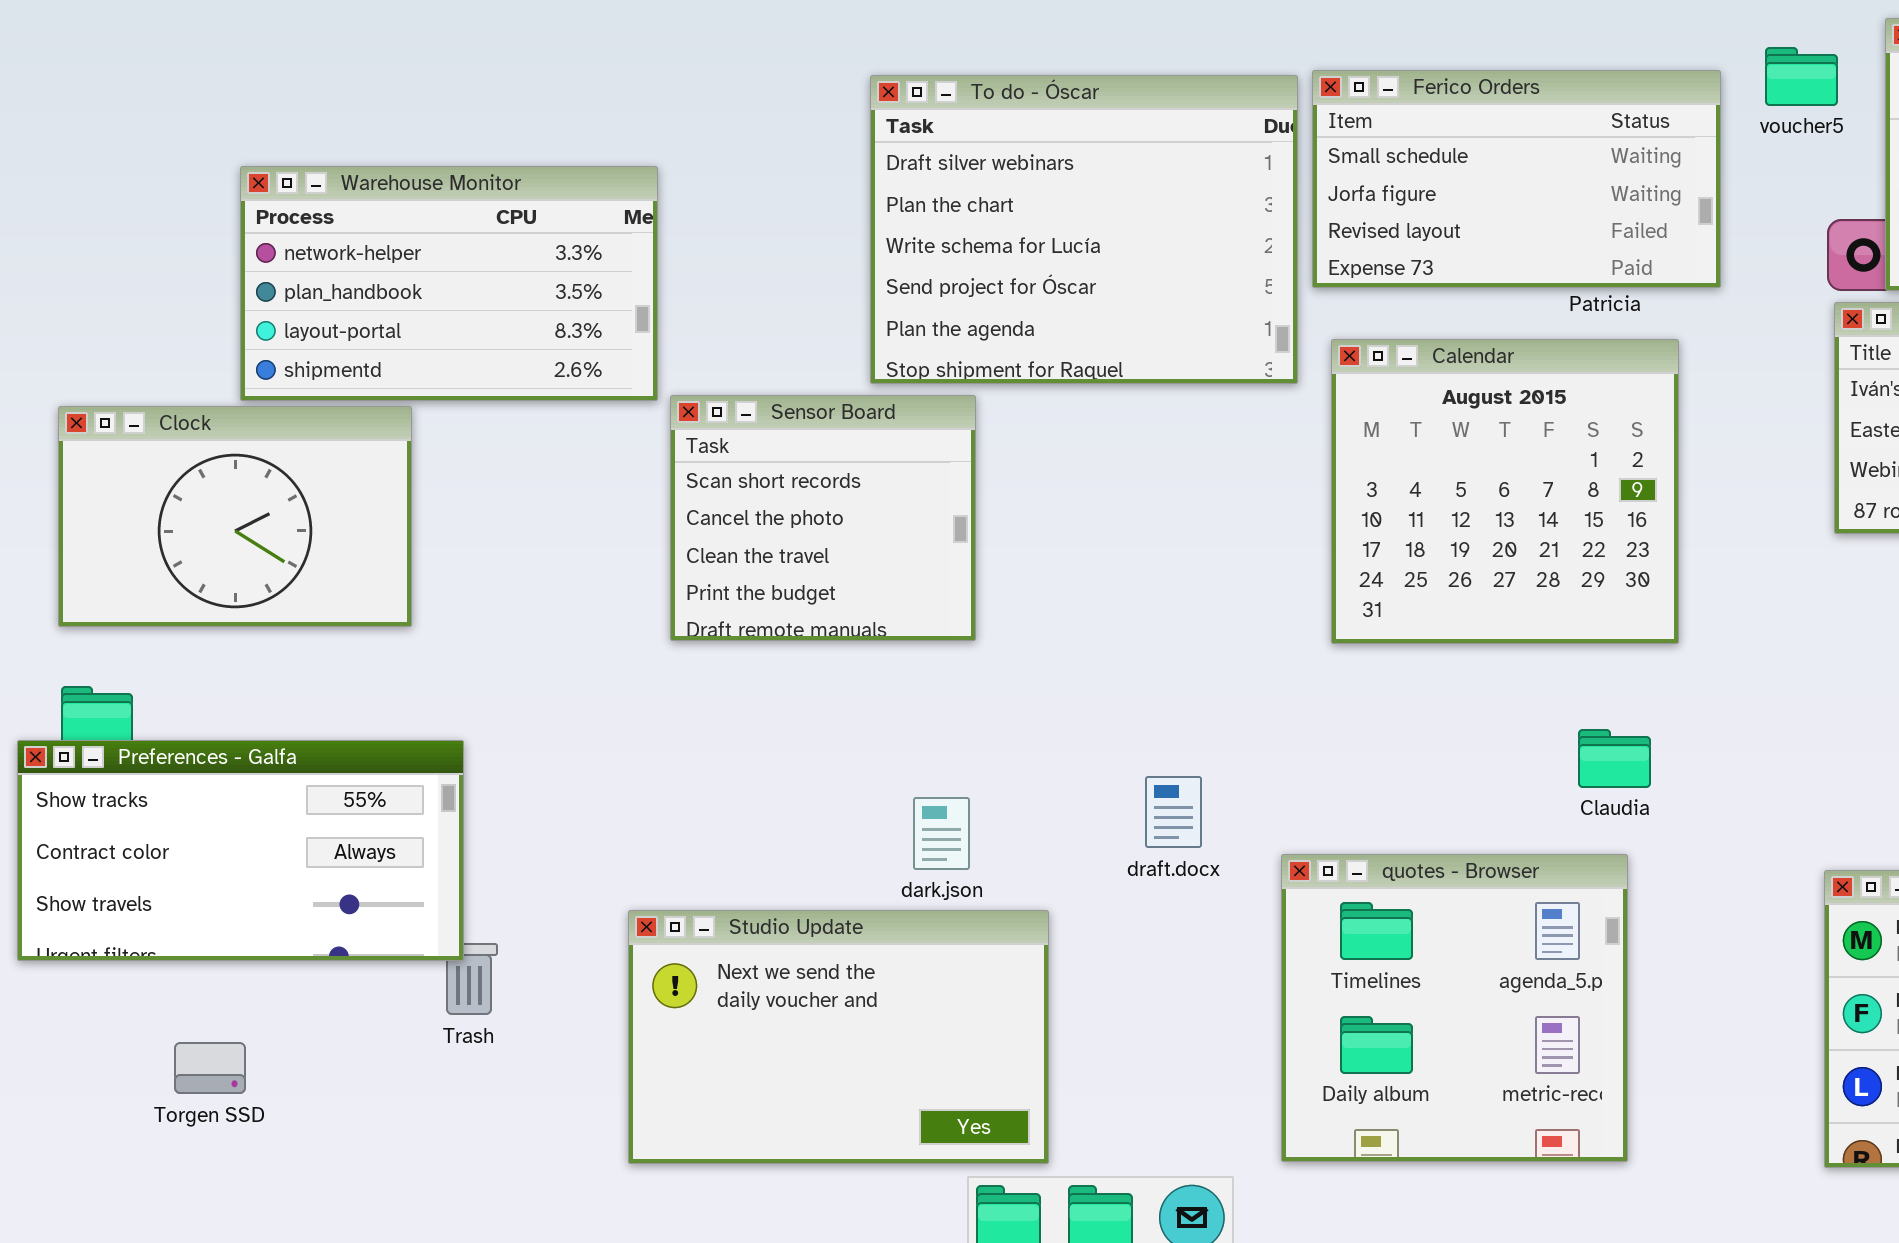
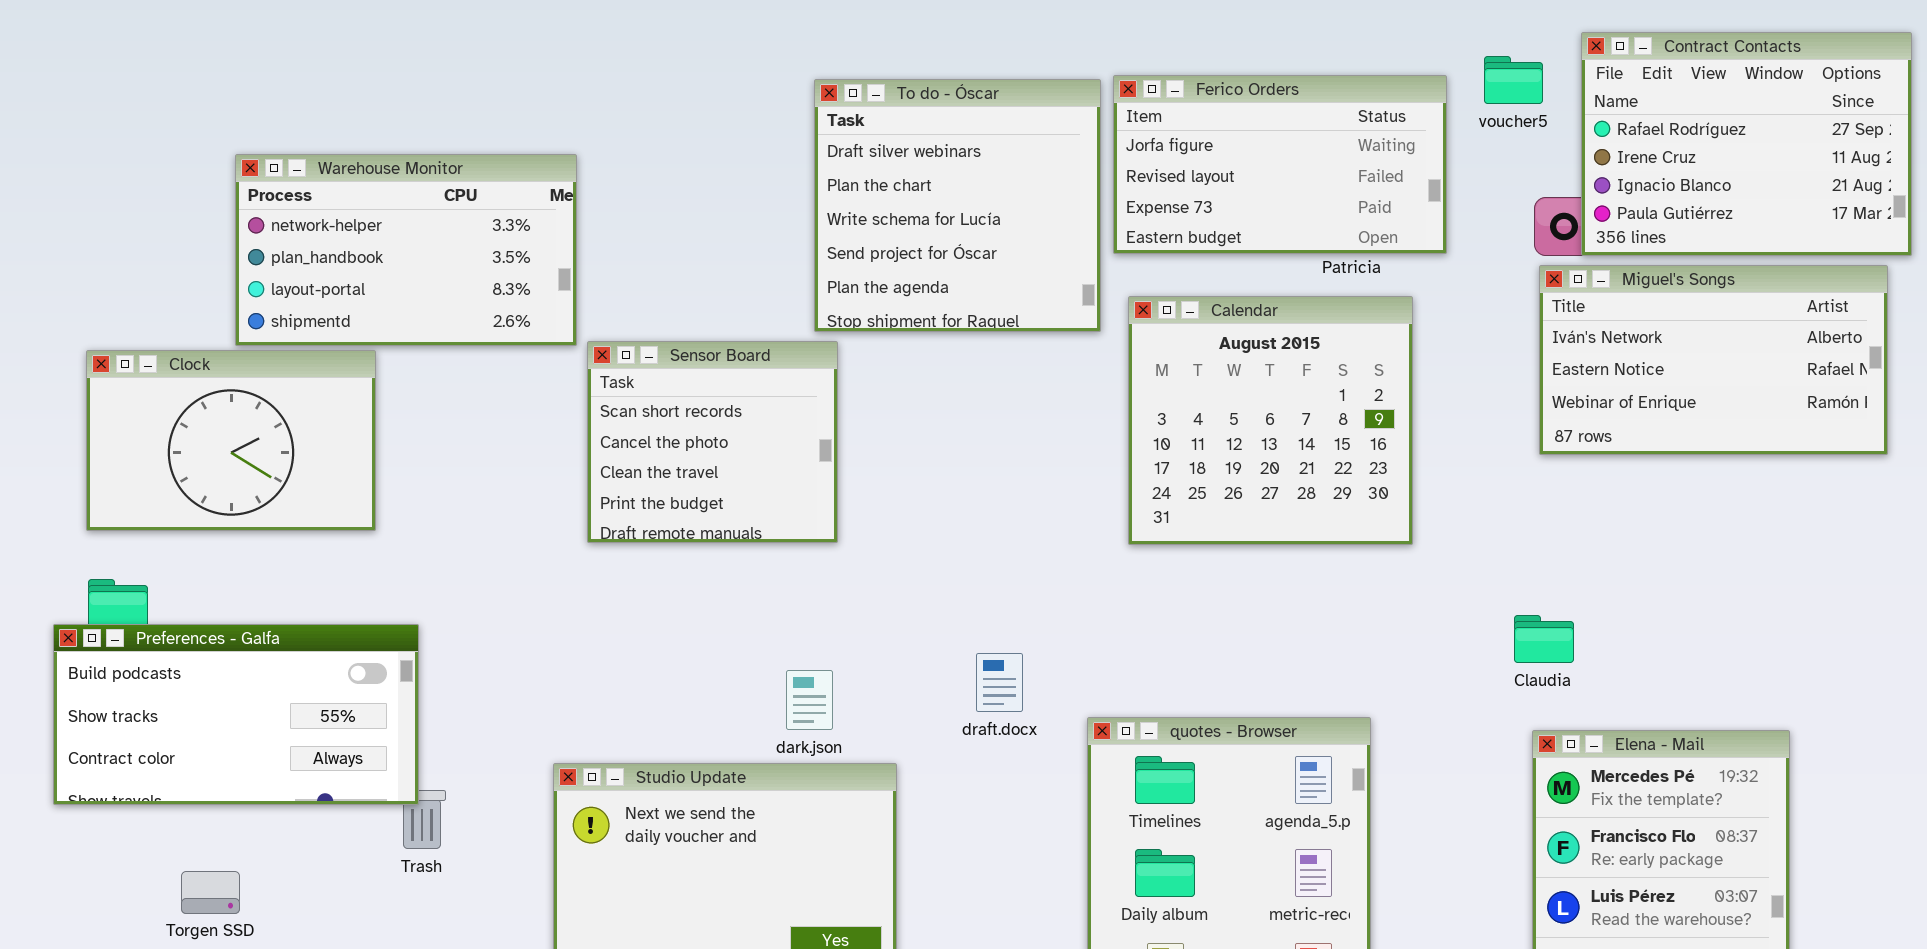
Ferico Orders: [1312,70,1721,288] -> [1113,75,1447,254], scrolled down 1 row
To do - Óscar: [870,75,1298,384] -> [814,79,1101,332], resized
Claudia: [1578,729,1651,788] -> [1514,615,1574,663], moved
Preferences - Galfa: [17,740,464,961] -> [53,624,419,805], scrolled up 1 row

